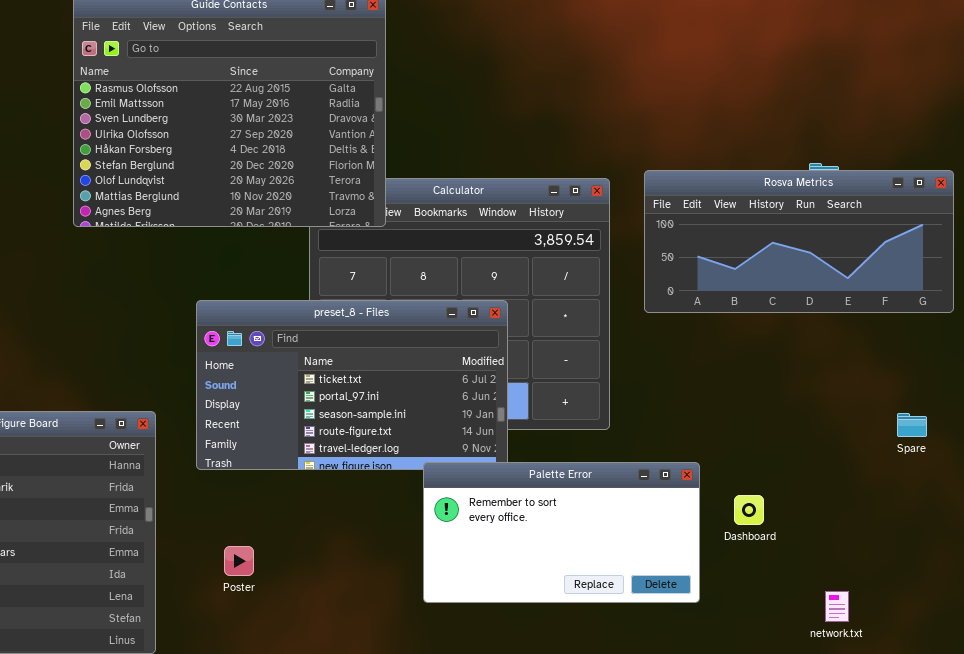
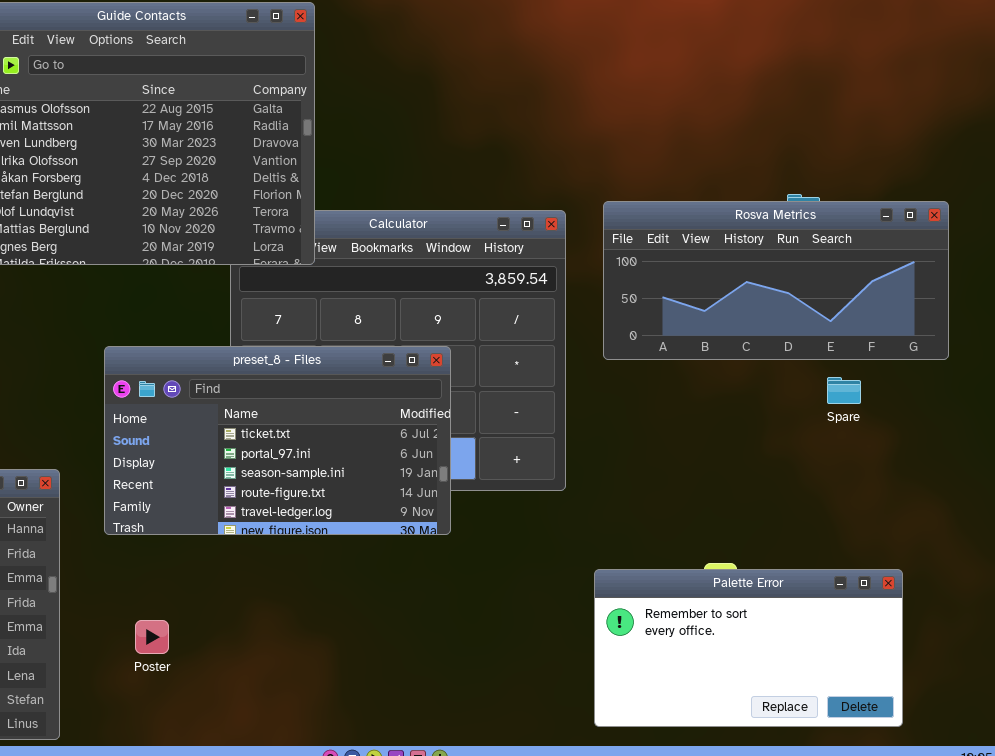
Spare: [897,413,927,437] -> [827,377,861,404], moved
Palette Error: [423,462,700,603] -> [594,569,903,727], moved

